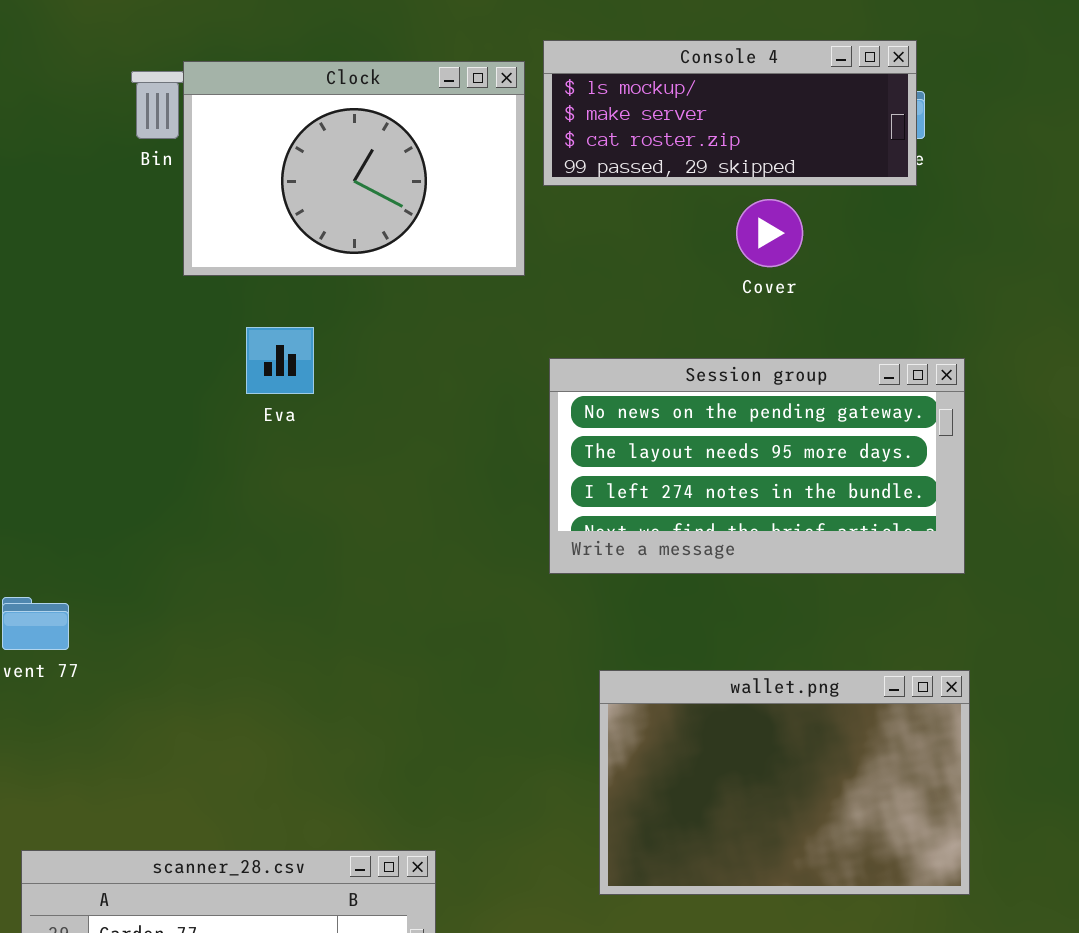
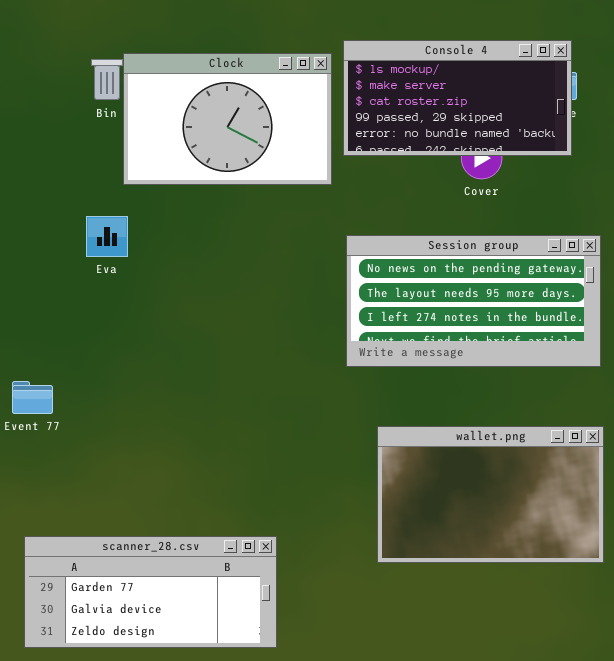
Console 4: [543,40,917,186] -> [343,40,572,156], resized
Eva: [246,327,314,394] -> [86,216,128,257], moved

